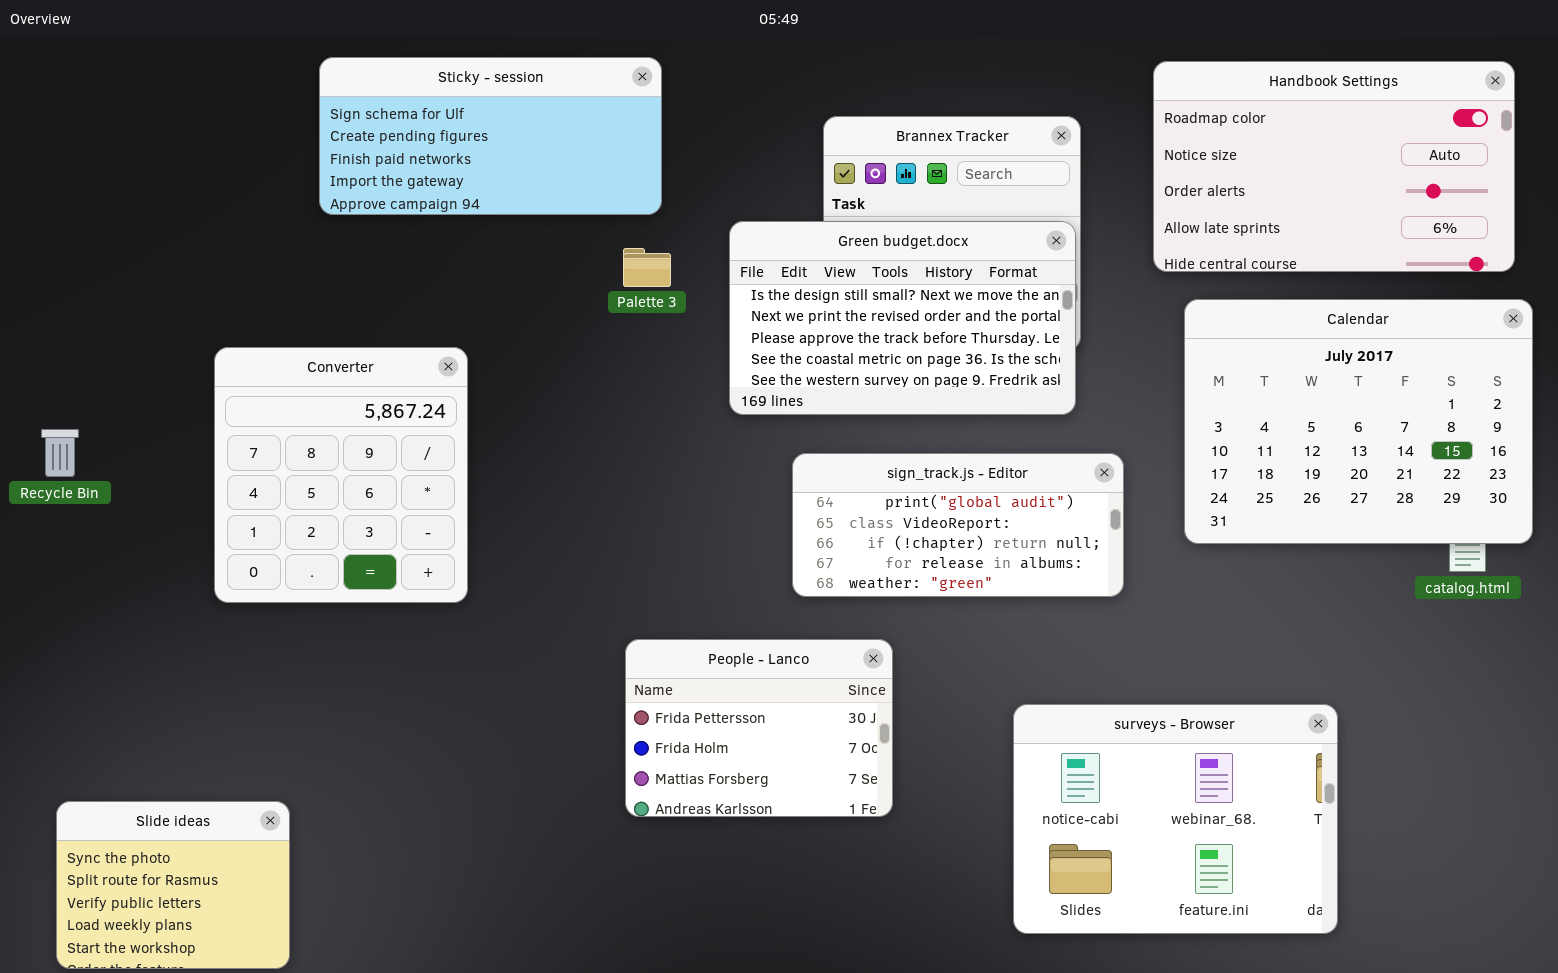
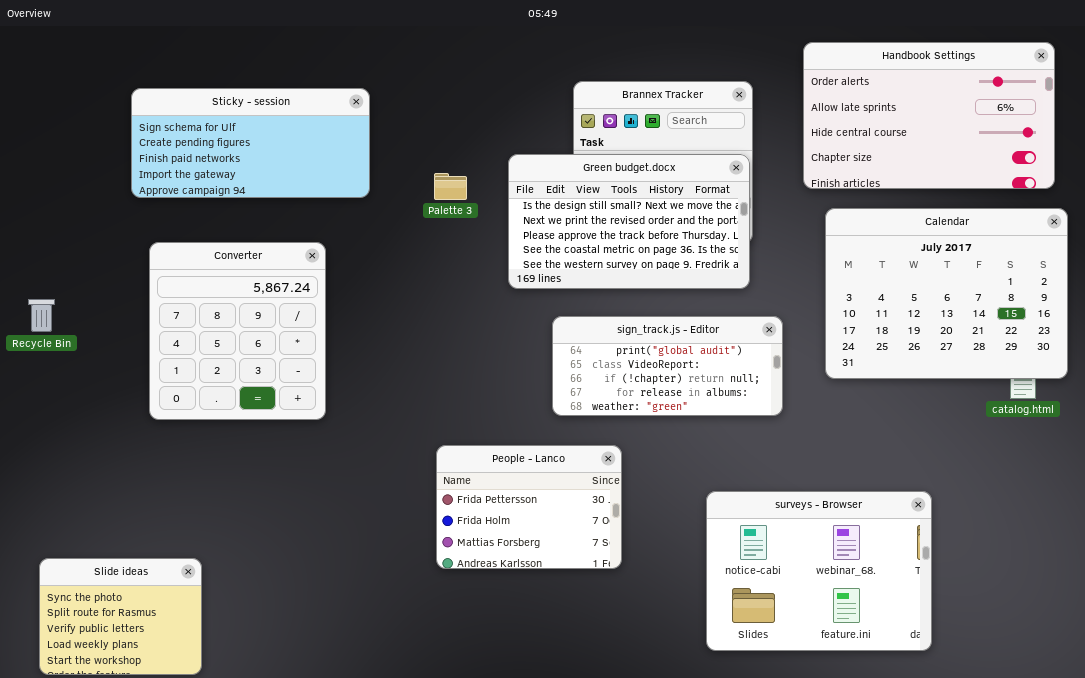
Sticky - session: [319,57,662,215] -> [131,88,370,198], moved
Handbook Settings: [1153,61,1515,272] -> [803,42,1055,189], scrolled down 2 rows

